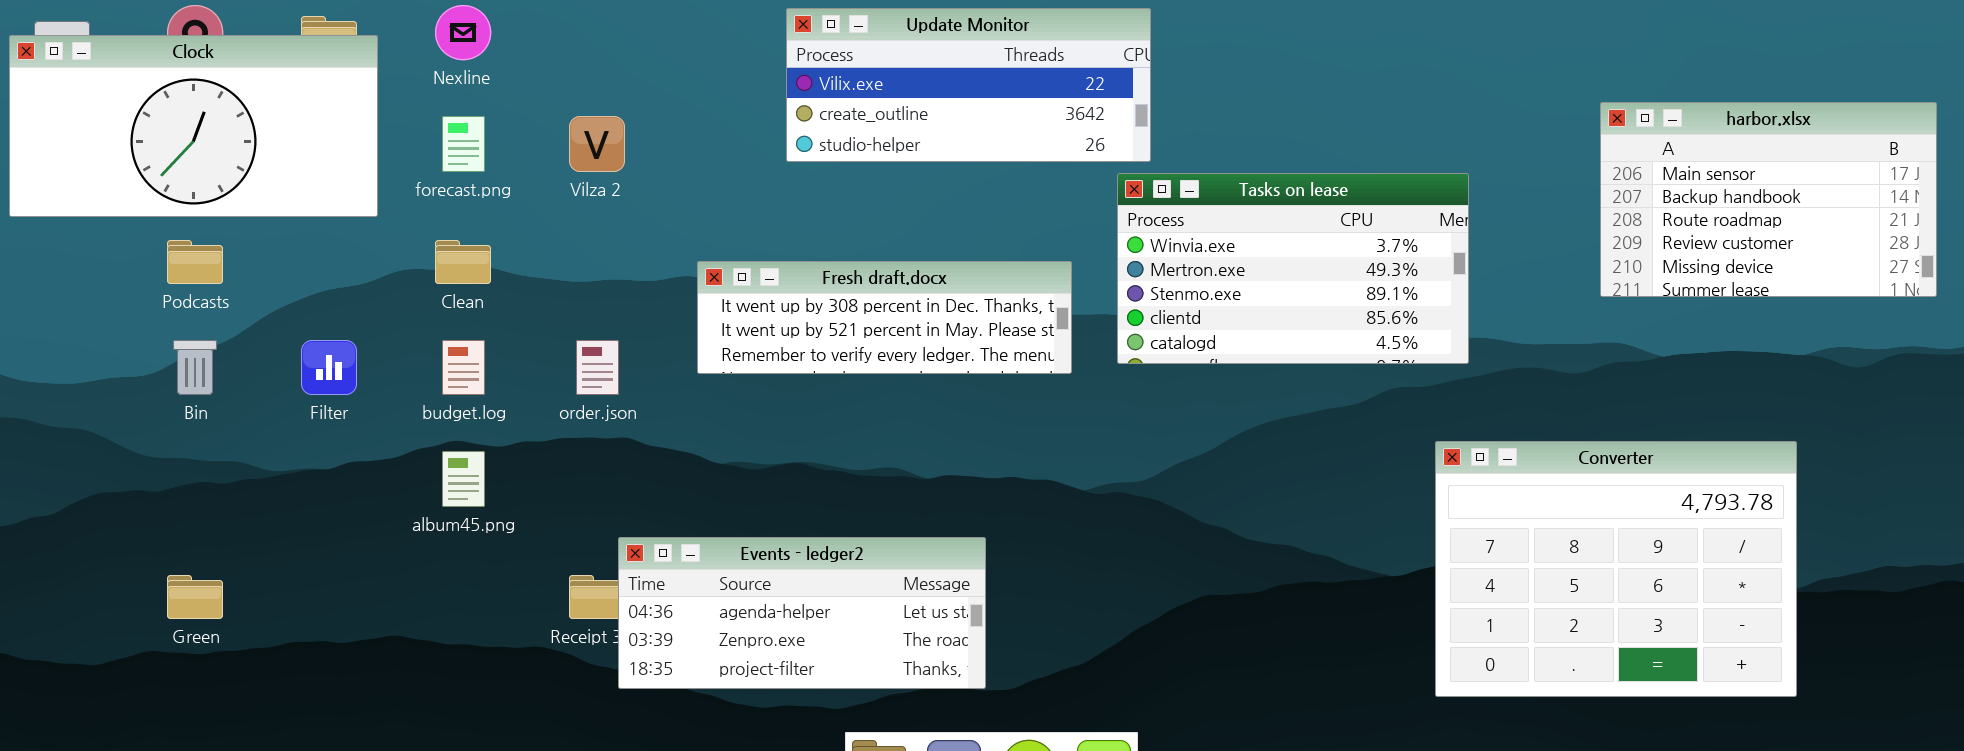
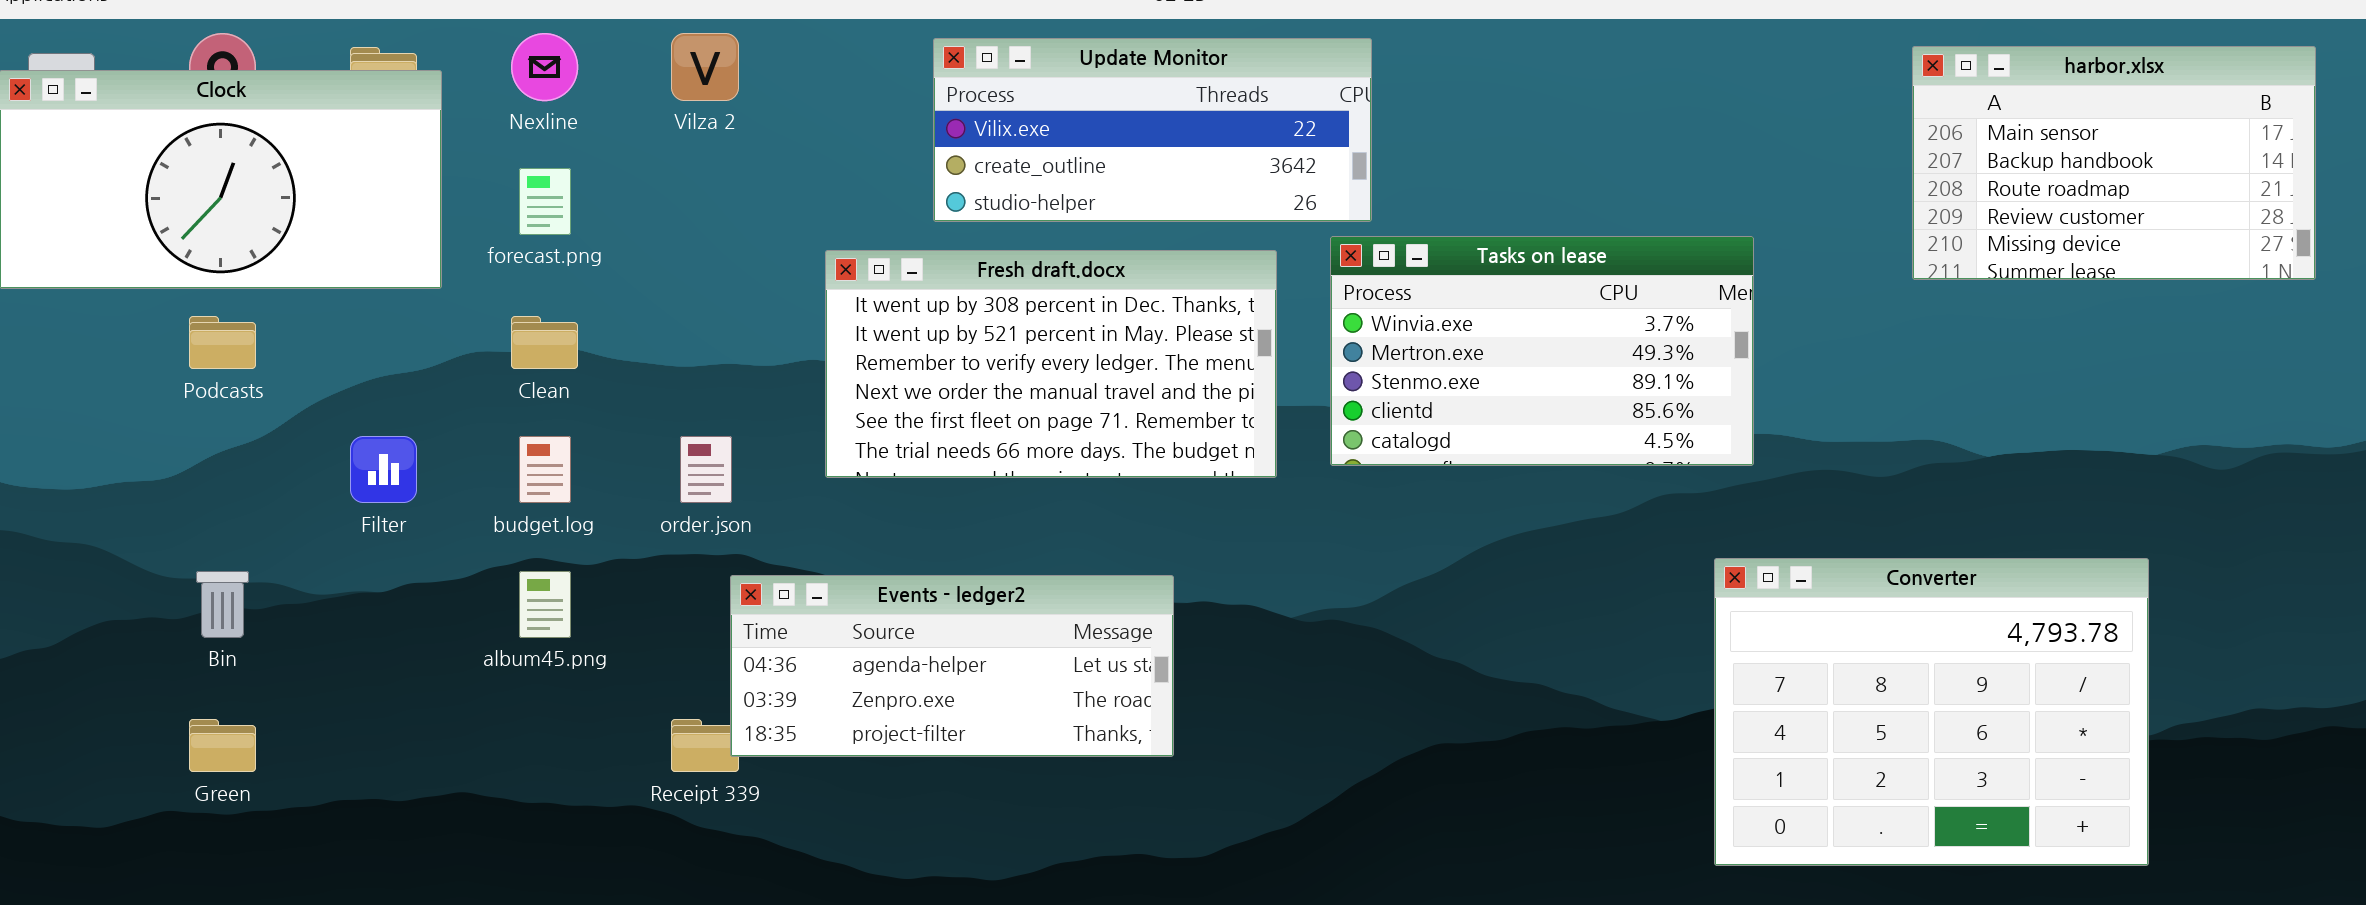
harbor.xlsx: [1600,102,1937,297] -> [1912,46,2316,280], moved
Vilza 2: [569,116,625,172] -> [671,33,739,101], moved
Fresh draft.docx: [697,261,1072,374] -> [825,250,1277,478], resized
Bin: [173,340,217,395] -> [196,571,249,638], moved
Events - ledger2: [618,537,986,689] -> [730,575,1174,757], moved

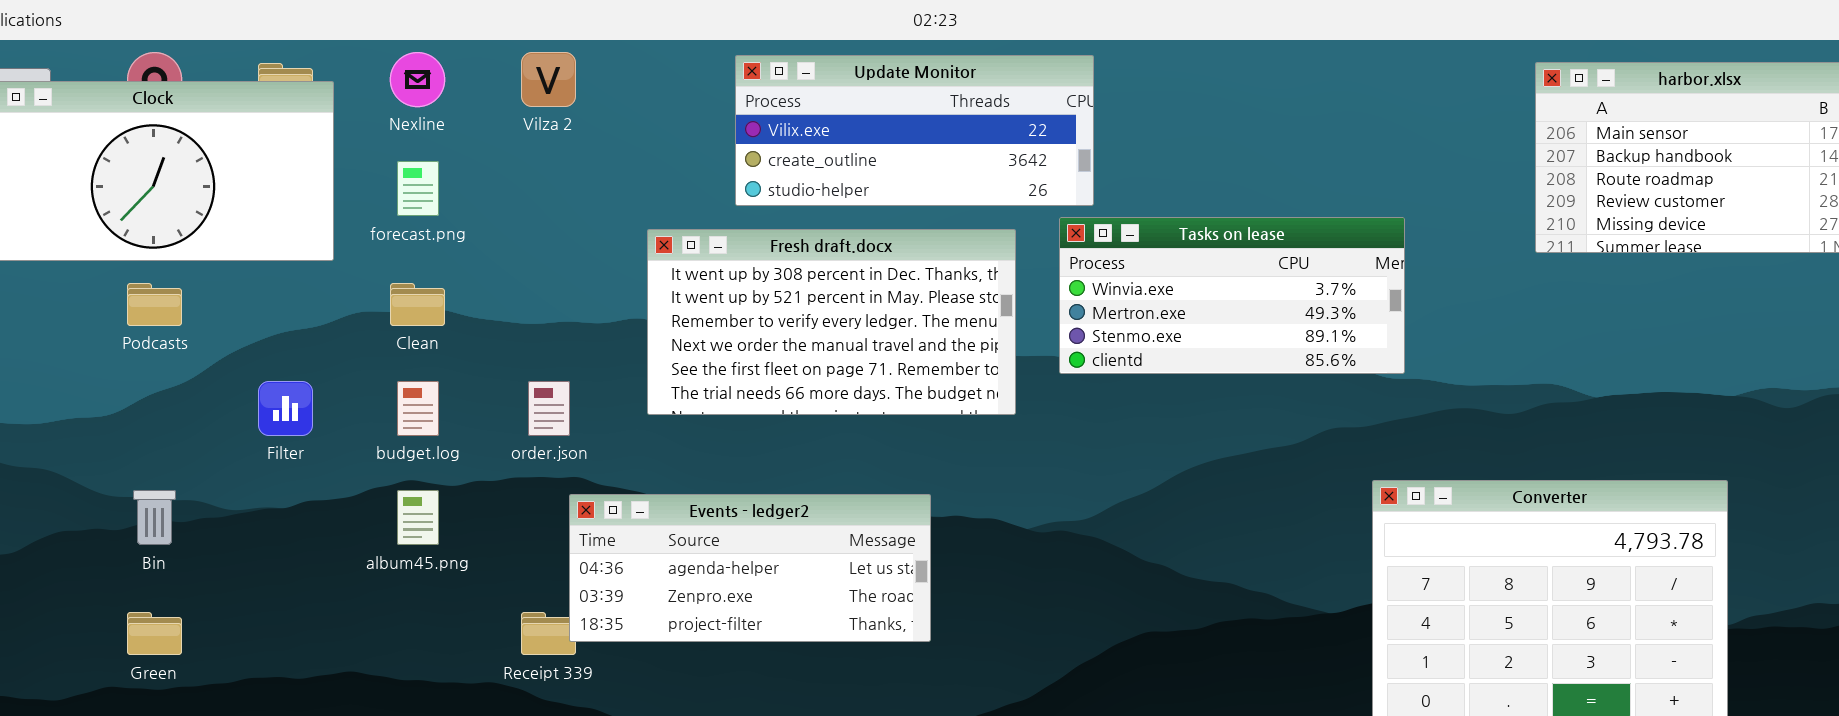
Tasks on lease: [1330,236,1754,466] -> [1059,217,1405,374], resized

